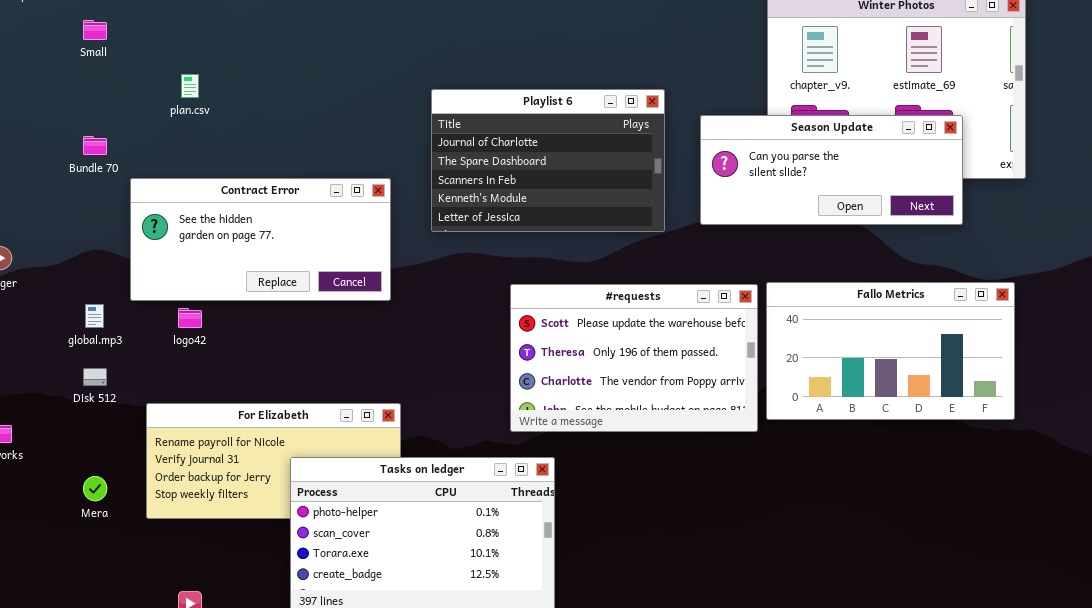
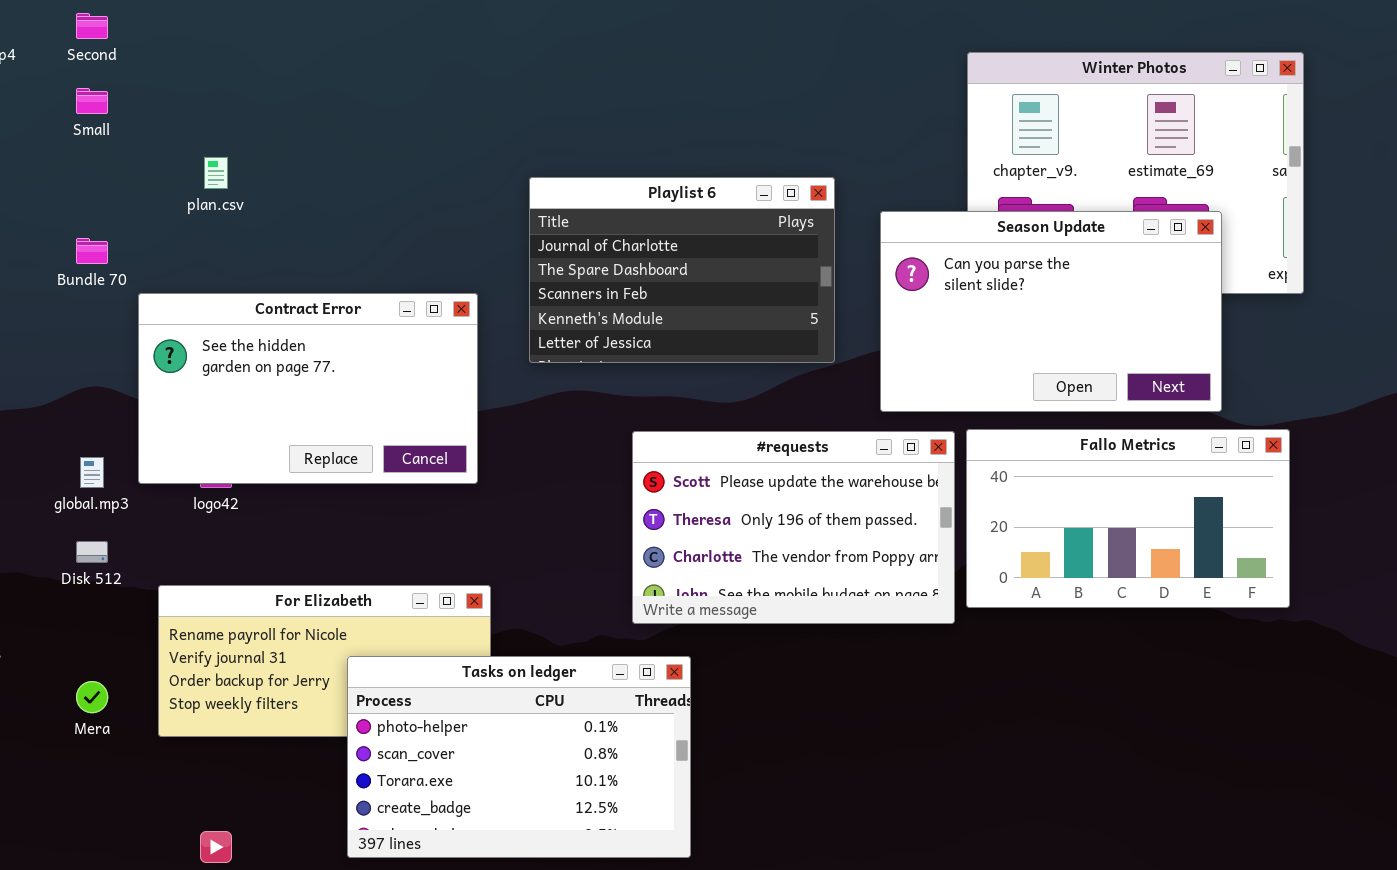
Season Update: [700,115,963,225] -> [880,211,1222,412], resized
Contract Error: [130,178,391,301] -> [138,293,478,484], resized

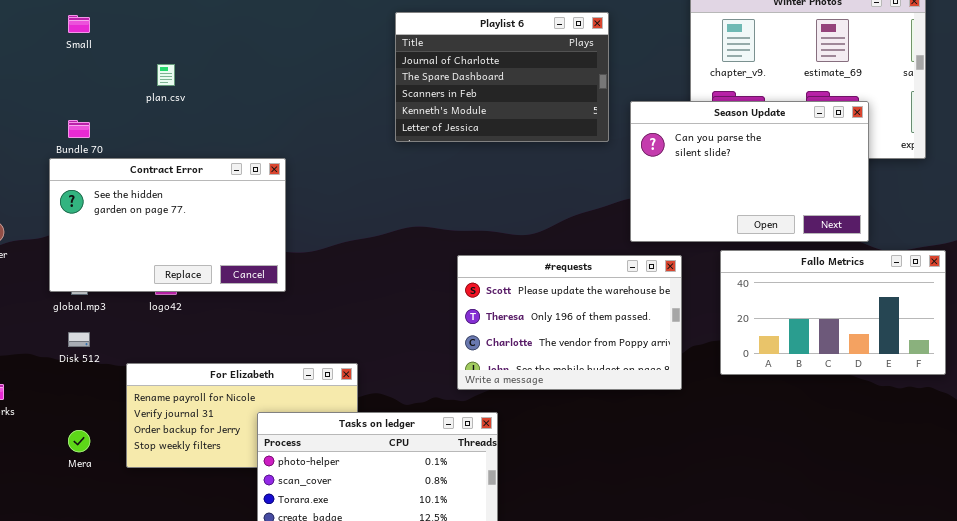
Playlist 6: [529,177,835,363] -> [395,12,609,142], moved
Contract Error: [138,293,478,484] -> [49,158,286,292], moved
Fallo Metrics: [966,429,1290,608] -> [720,250,946,375], moved

